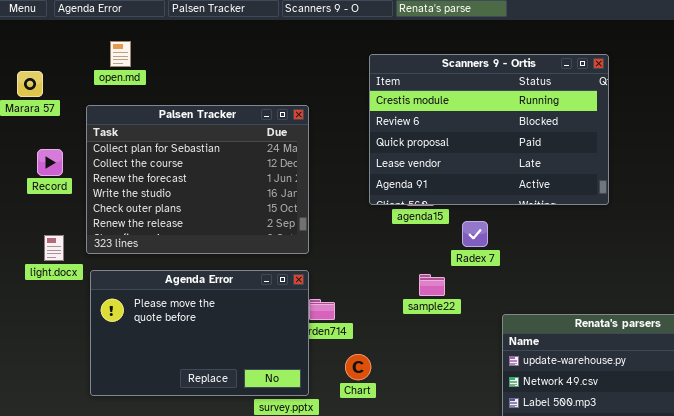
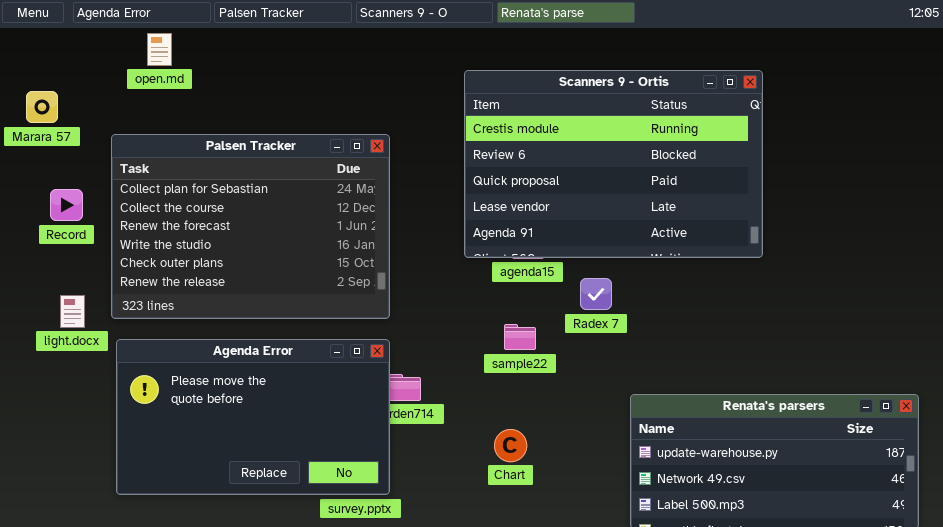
open.md: [110,41,131,67] -> [147,33,172,66], moved
sample22: [419,274,445,296] -> [504,324,536,350], moved
Chart: [345,354,371,380] -> [494,429,527,462], moved

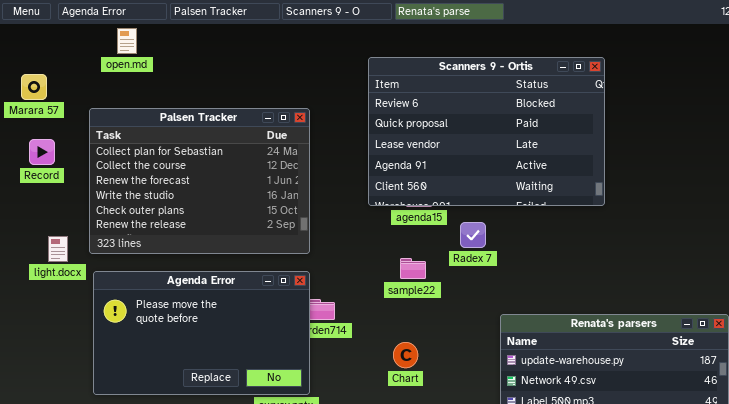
Scanners 9 - Ortis: [464,70,763,258] -> [368,57,605,206], scrolled down 1 row
Record: [50,189,83,221] -> [29,139,55,165], moved

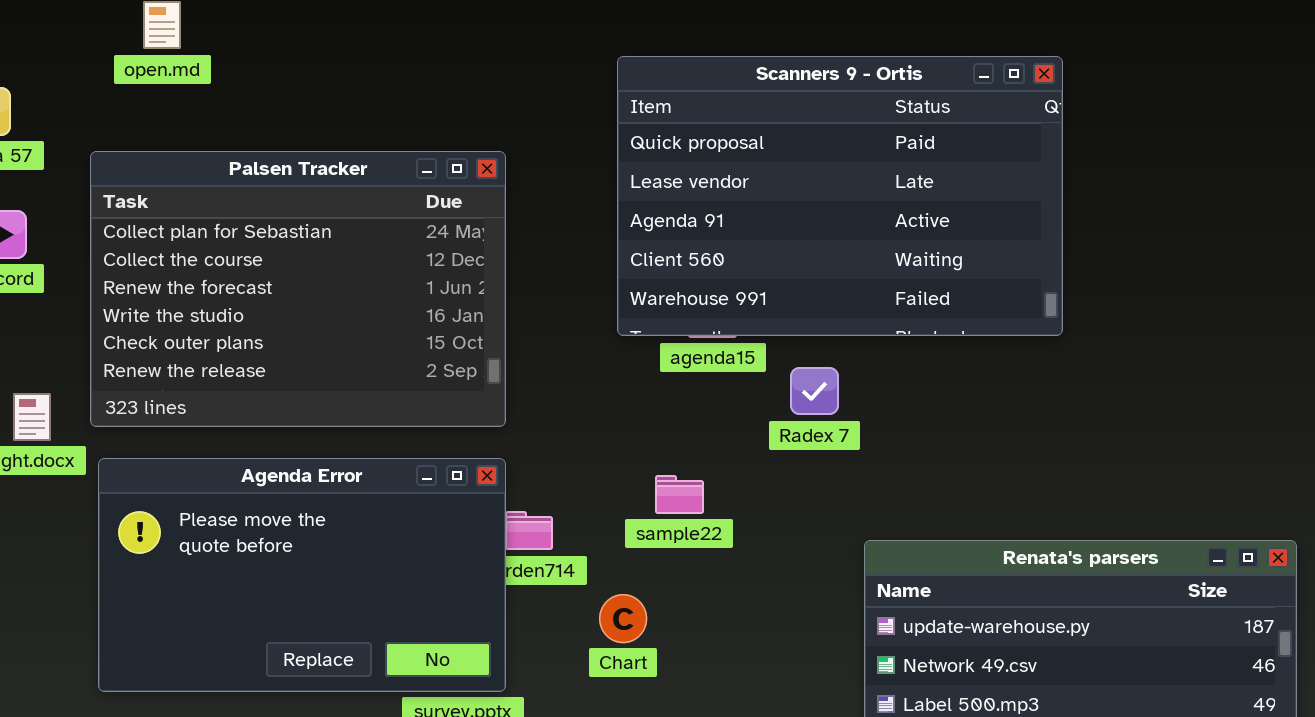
Scanners 9 - Ortis: [368,57,605,206] -> [617,56,1063,336], scrolled down 1 row
sample22: [400,258,426,279] -> [655,475,704,514], moved
Chart: [393,342,418,368] -> [599,594,647,643], moved

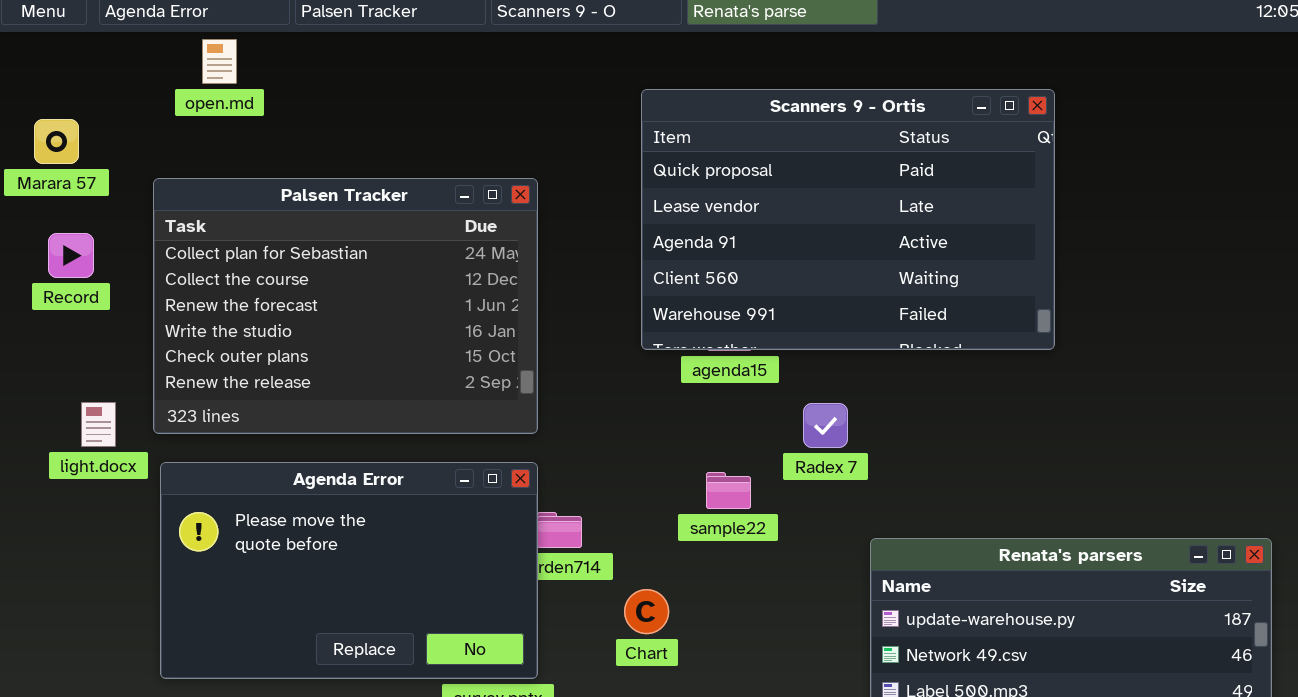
Radex 7: [790,367,839,415] -> [803,403,848,448], moved
sample22: [655,475,704,514] -> [706,472,751,509], moved

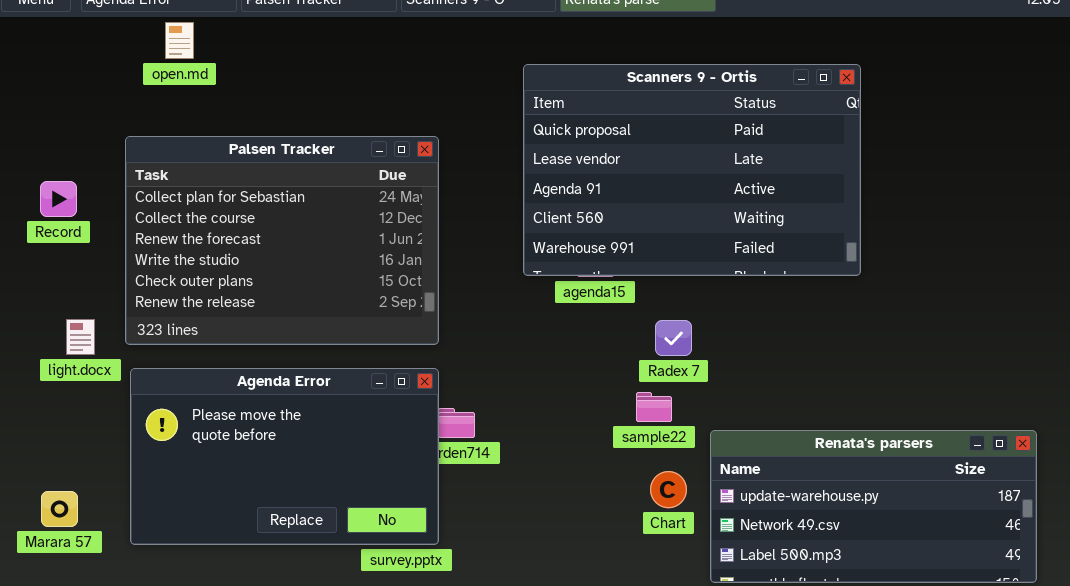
Marara 57: [34,119,79,164] -> [41,491,78,527], moved
sample22: [706,472,751,509] -> [636,392,672,422], moved
Chart: [624,589,669,634] -> [650,471,687,508], moved

